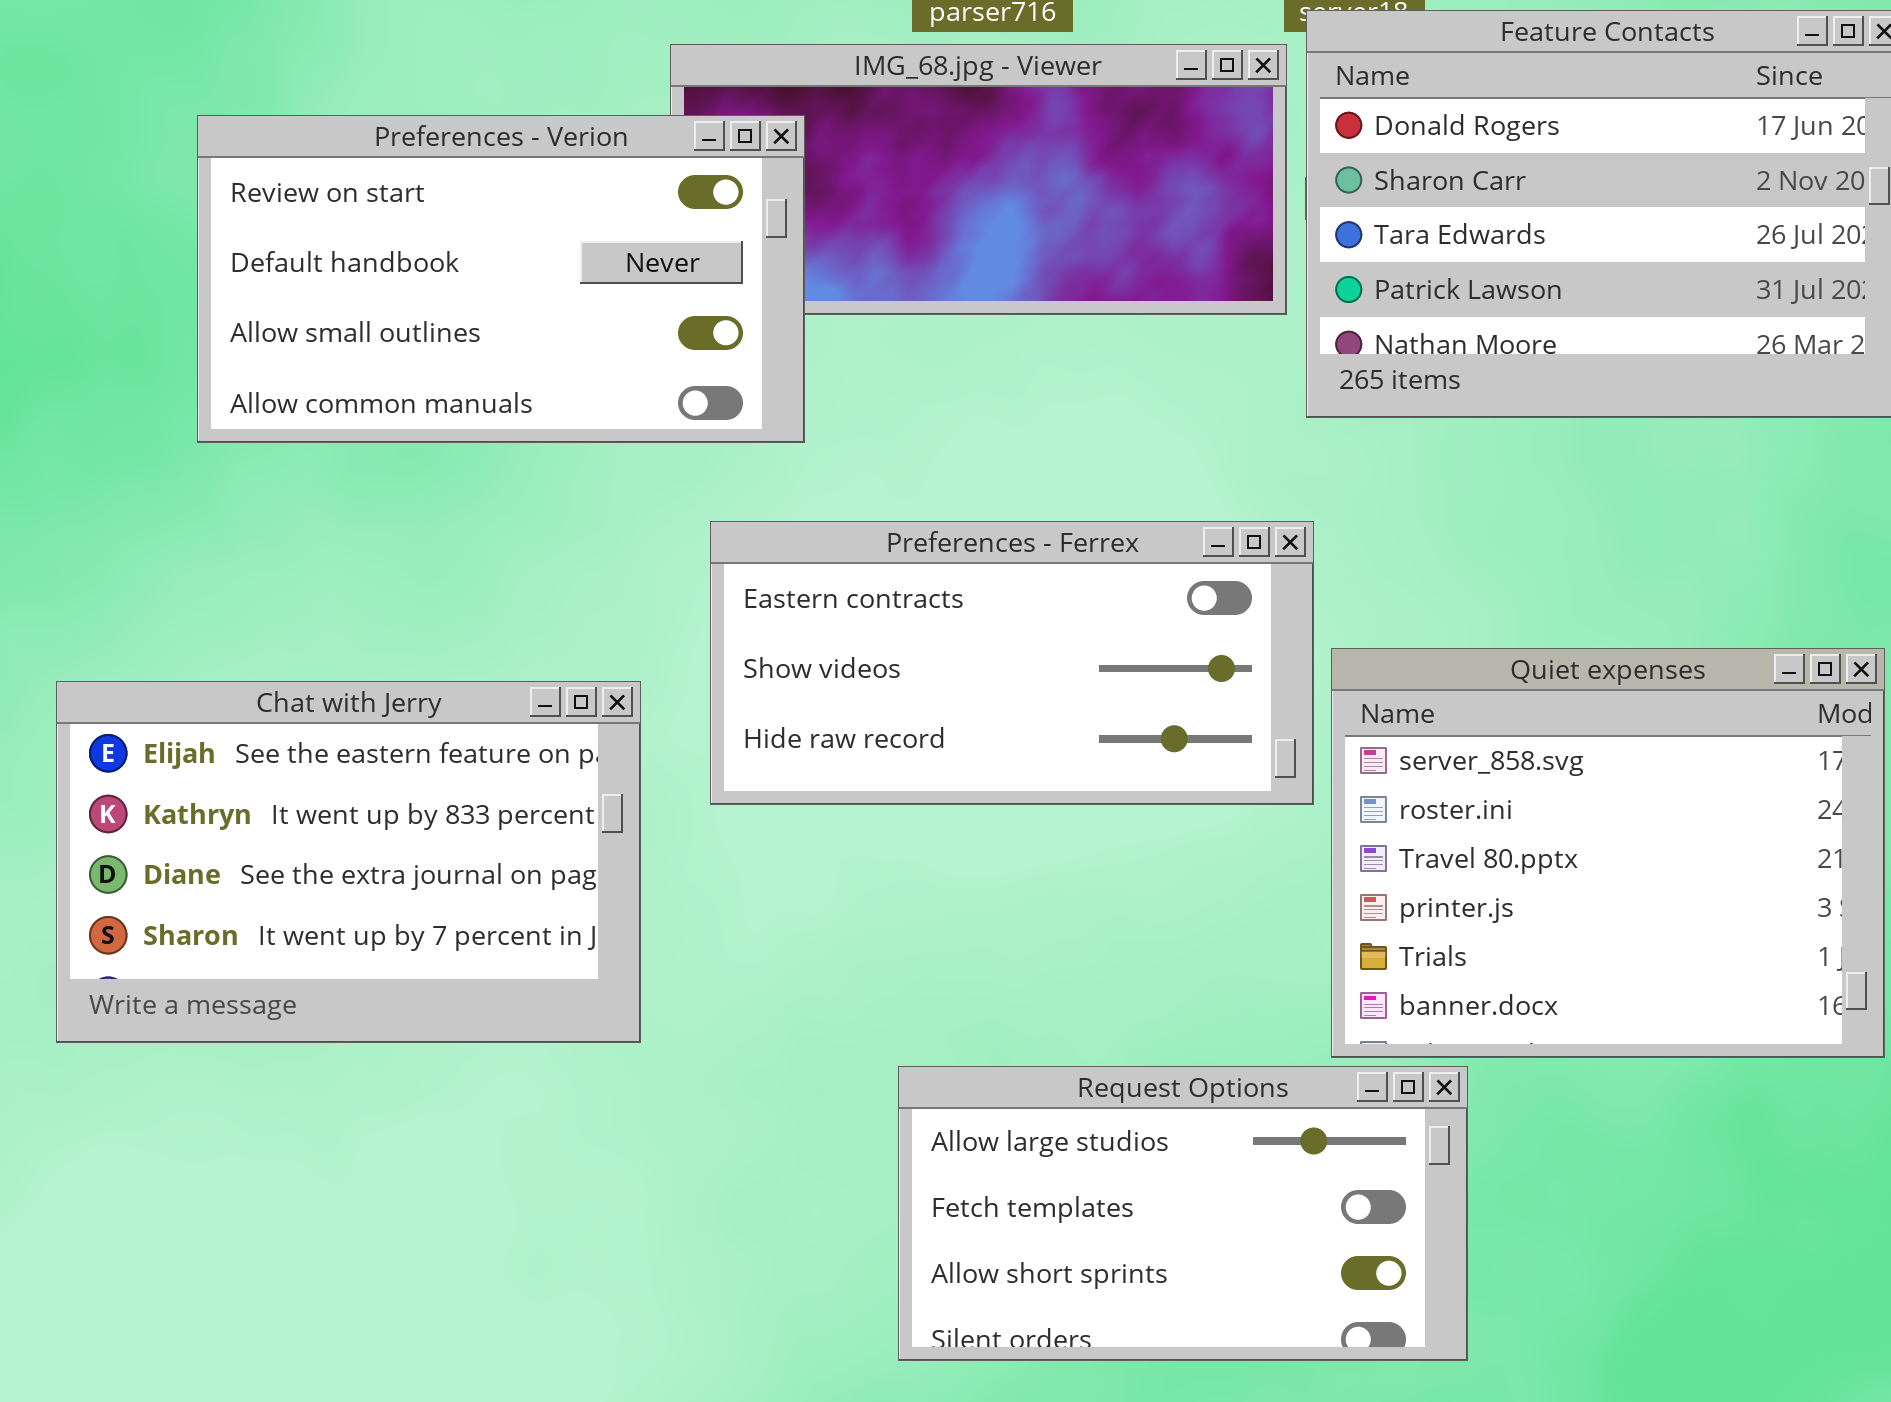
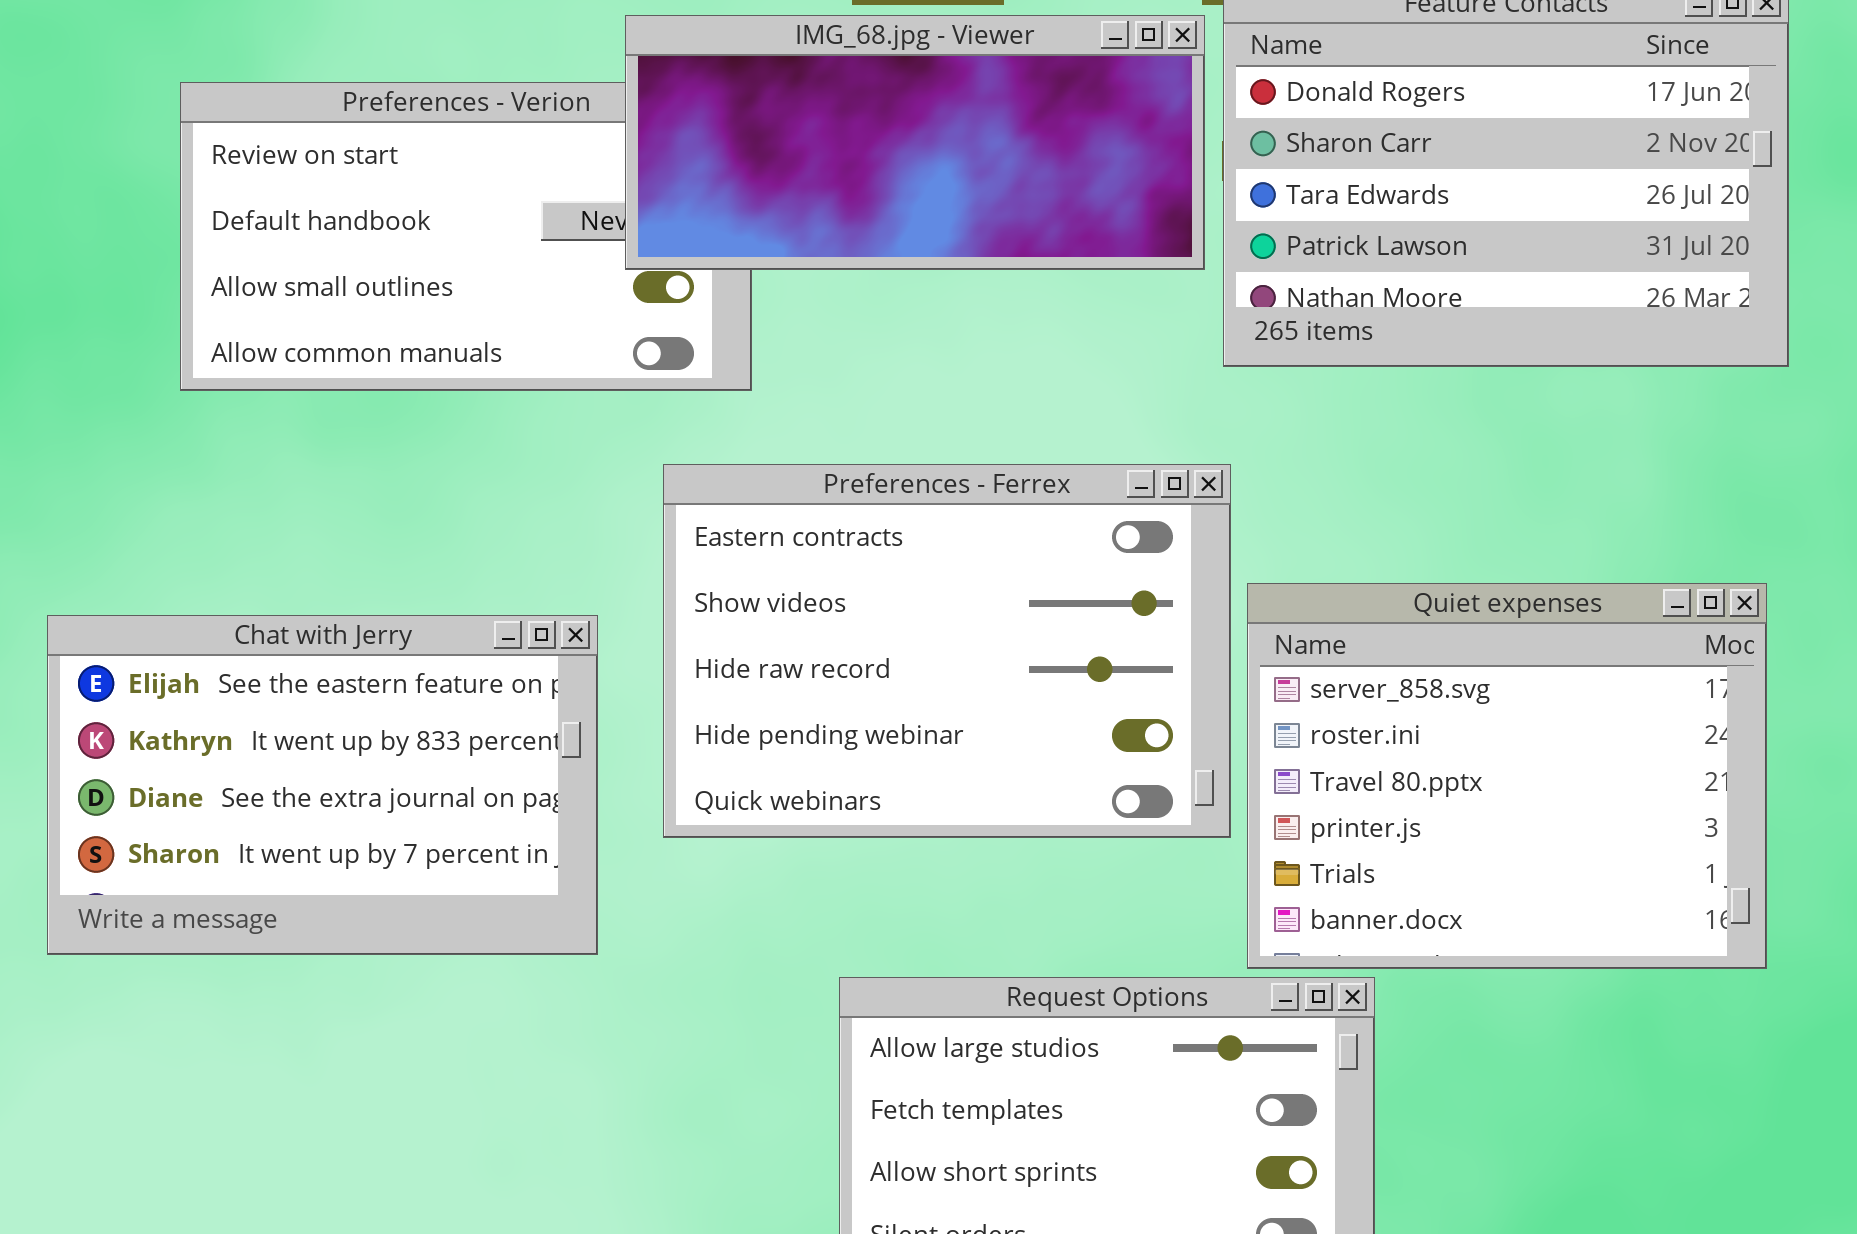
IMG_68.jpg - Viewer: [670,44,1287,315] -> [625,15,1205,270], raised
Preferences - Ferrex: [710,521,1314,805] -> [663,464,1231,838], resized

